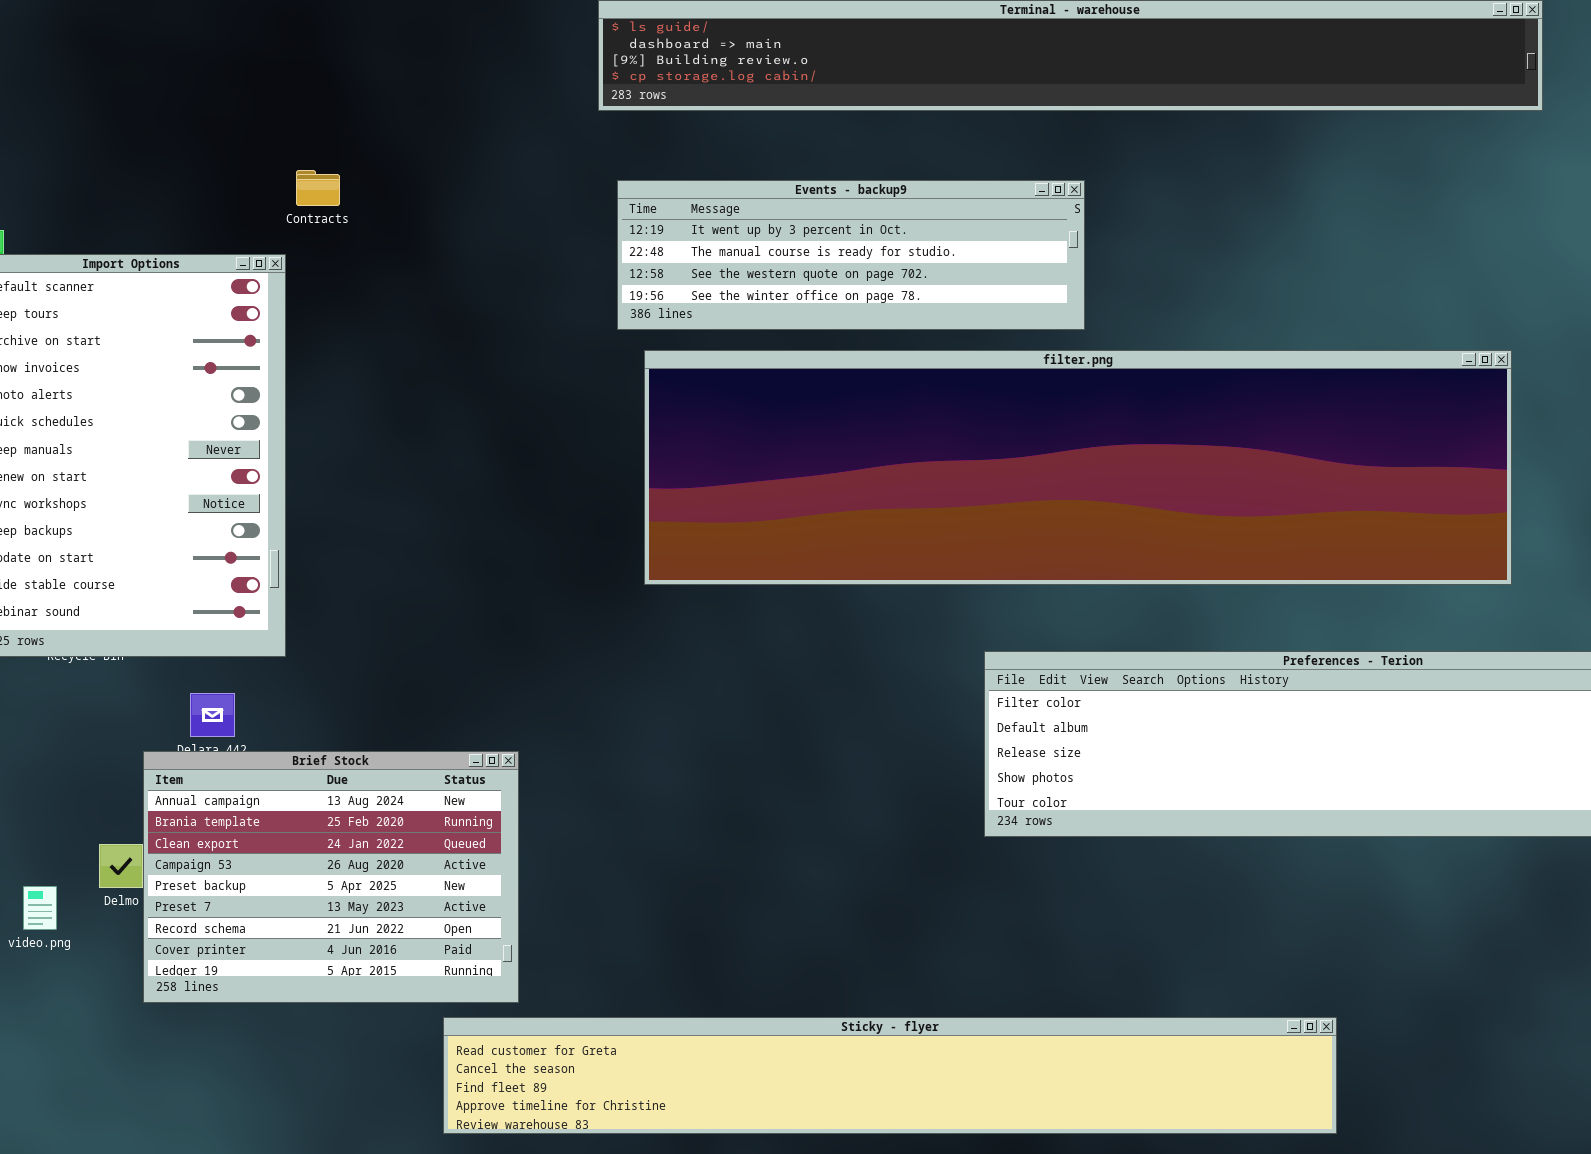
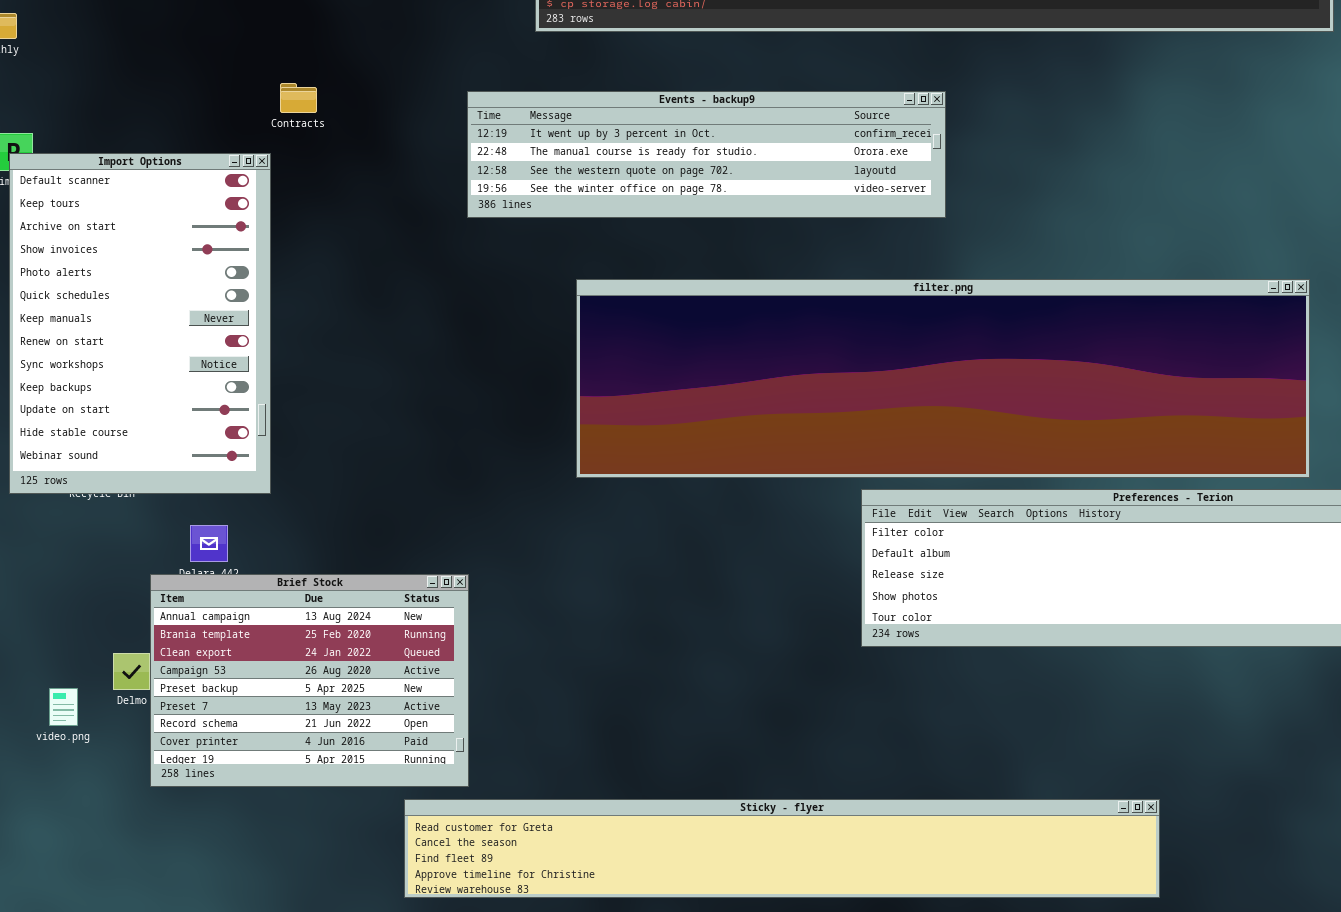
Events - backup9: [617,180,1085,330] -> [467,91,946,218], resized
filter.png: [644,350,1512,585] -> [576,279,1310,478], moved

